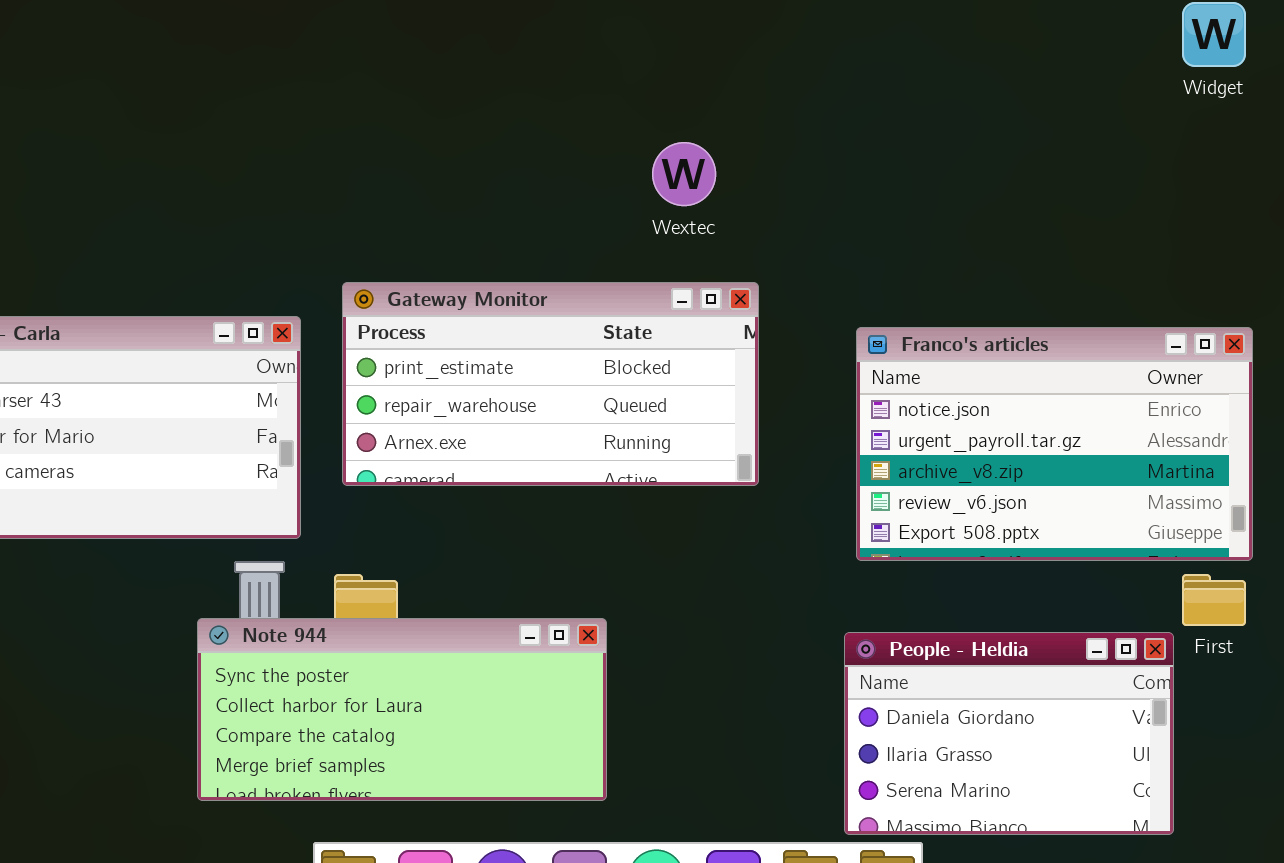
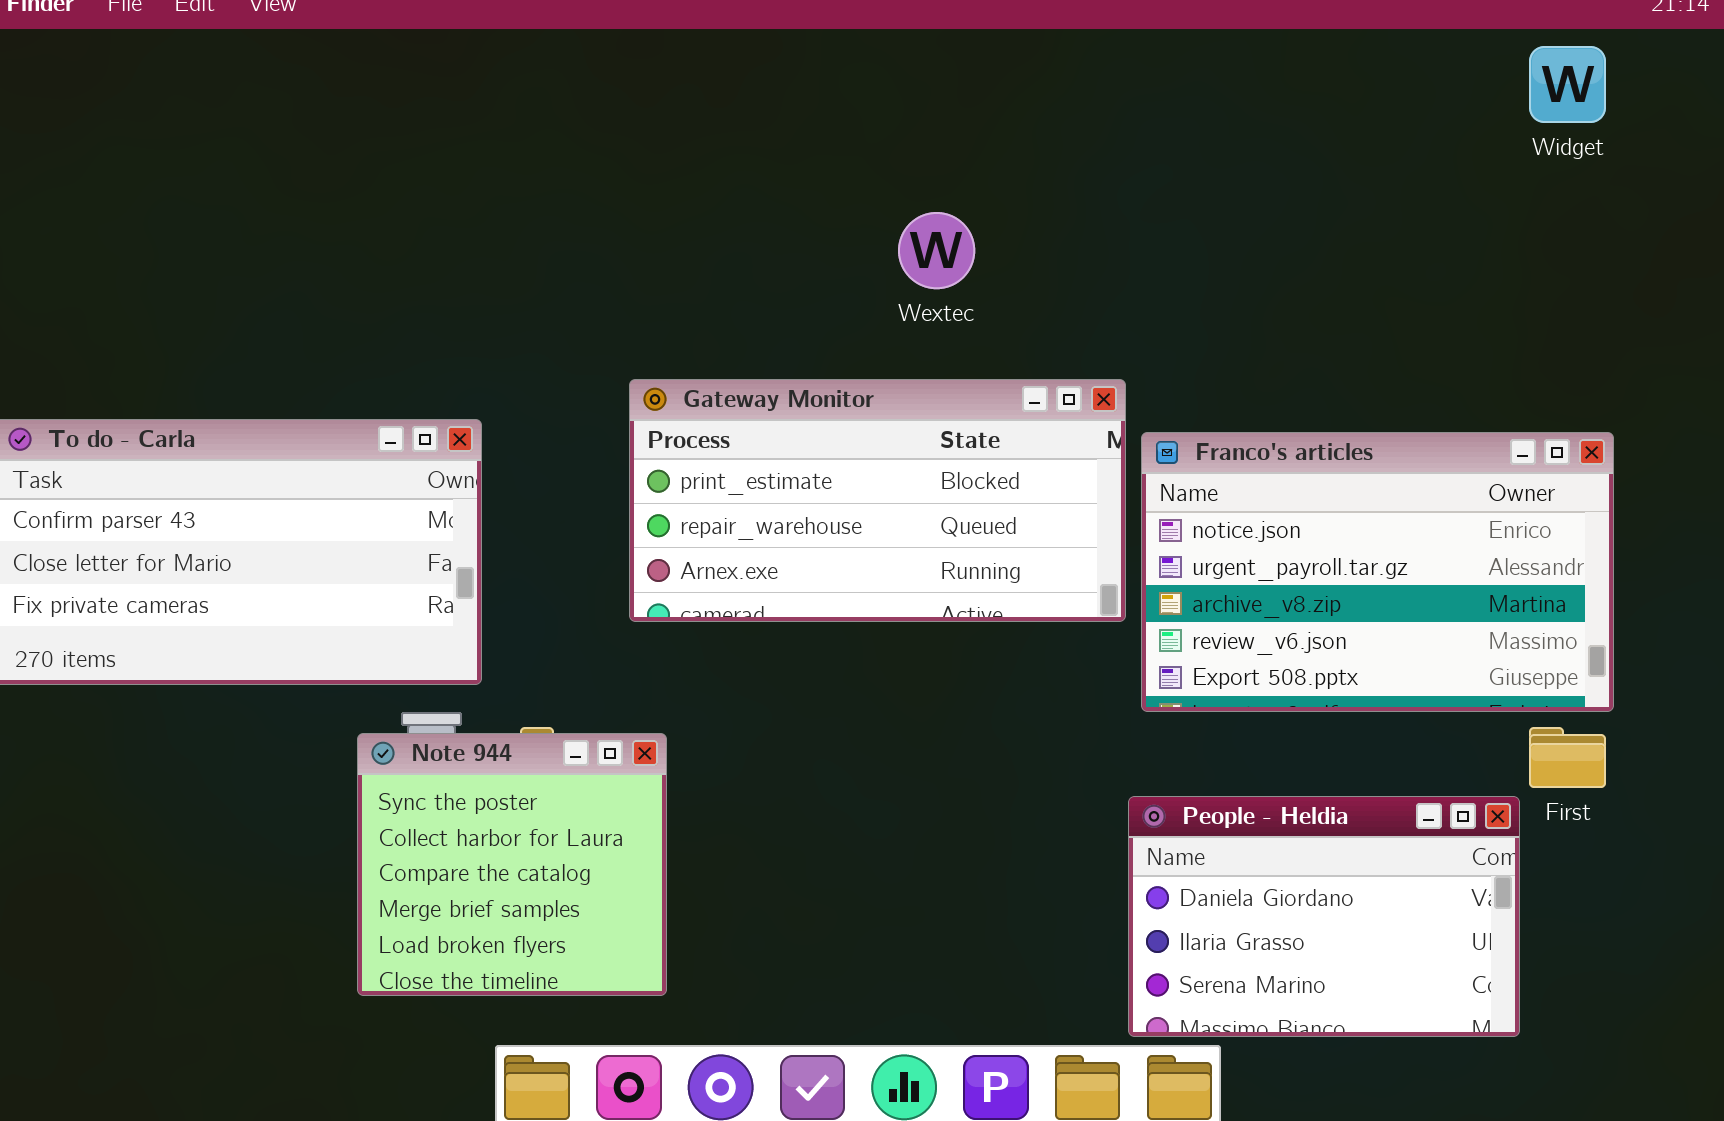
Gateway Monitor: [342,282,759,486] -> [629,379,1126,622], moved
Note 944: [197,618,607,801] -> [357,733,667,996], resized

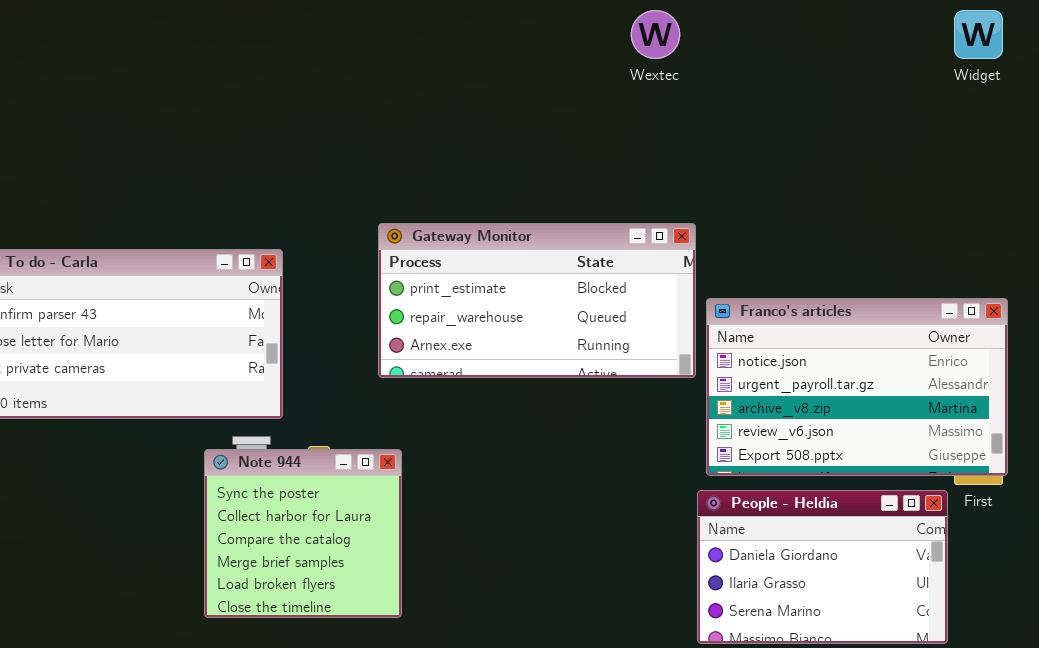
Wextec: [898,212,975,289] -> [631,10,680,59], moved
Franco's articles: [1141,432,1614,712] -> [706,298,1008,476], moved

